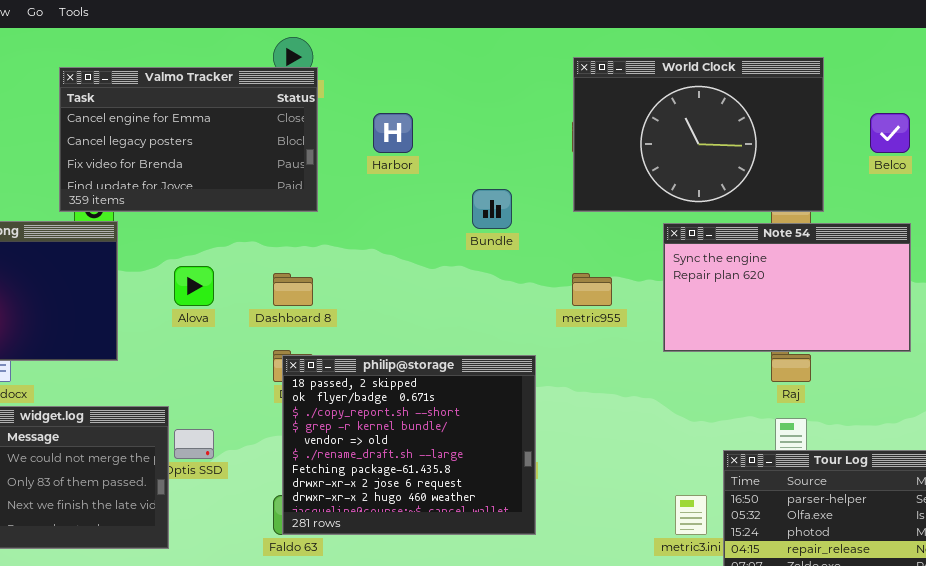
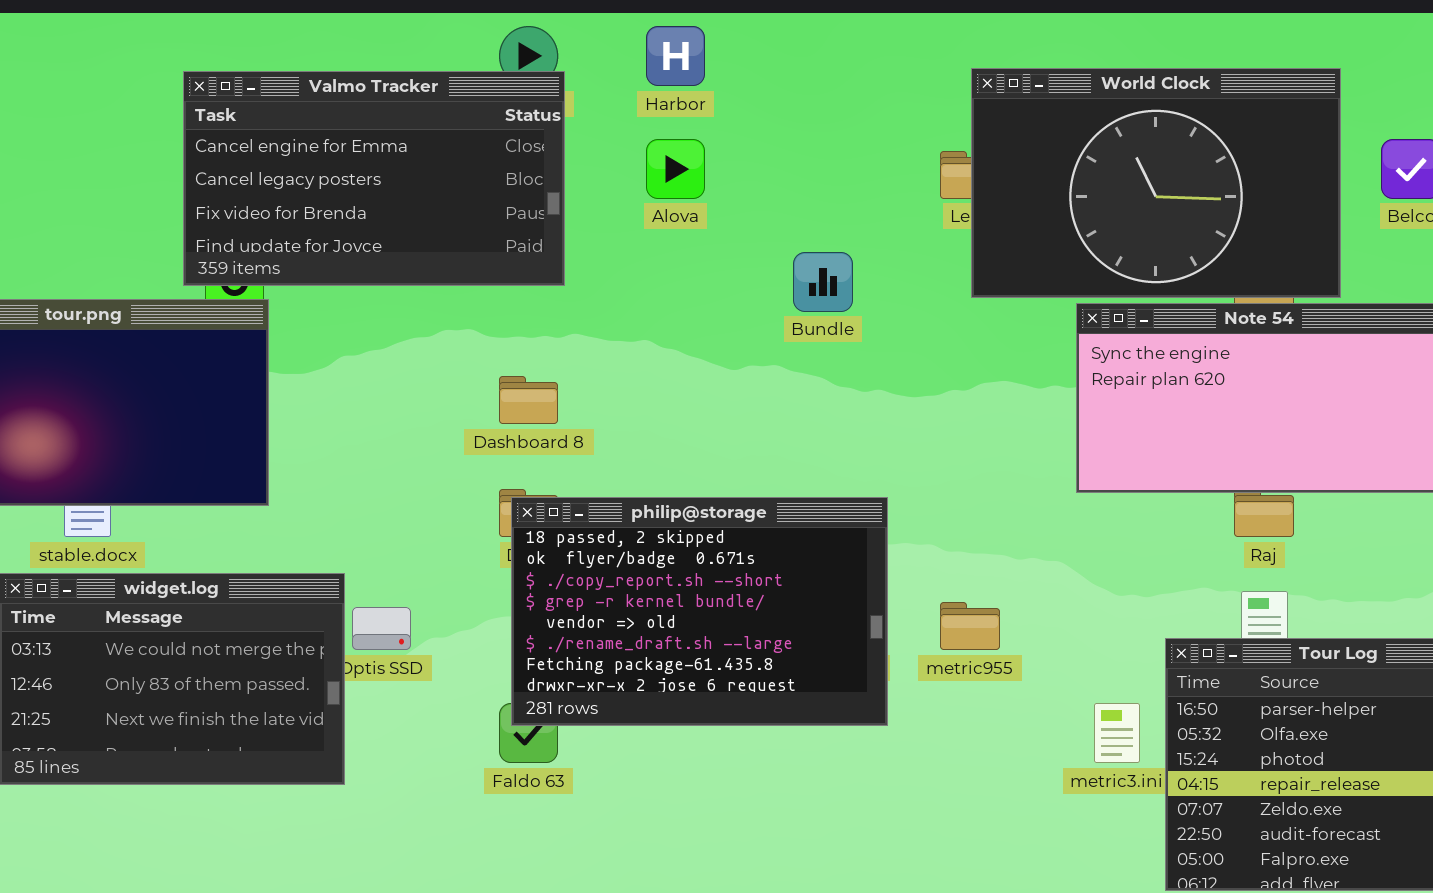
World Clock: [573,57,824,212] -> [971,68,1341,298], moved
Harbor: [373,113,413,153] -> [646,26,705,86], moved
Alova: [174,266,214,306] -> [646,139,705,199], moved
metric955: [572,273,612,306] -> [940,602,1000,650], moved
philip@storage: [282,355,536,535] -> [511,497,888,726], resized

